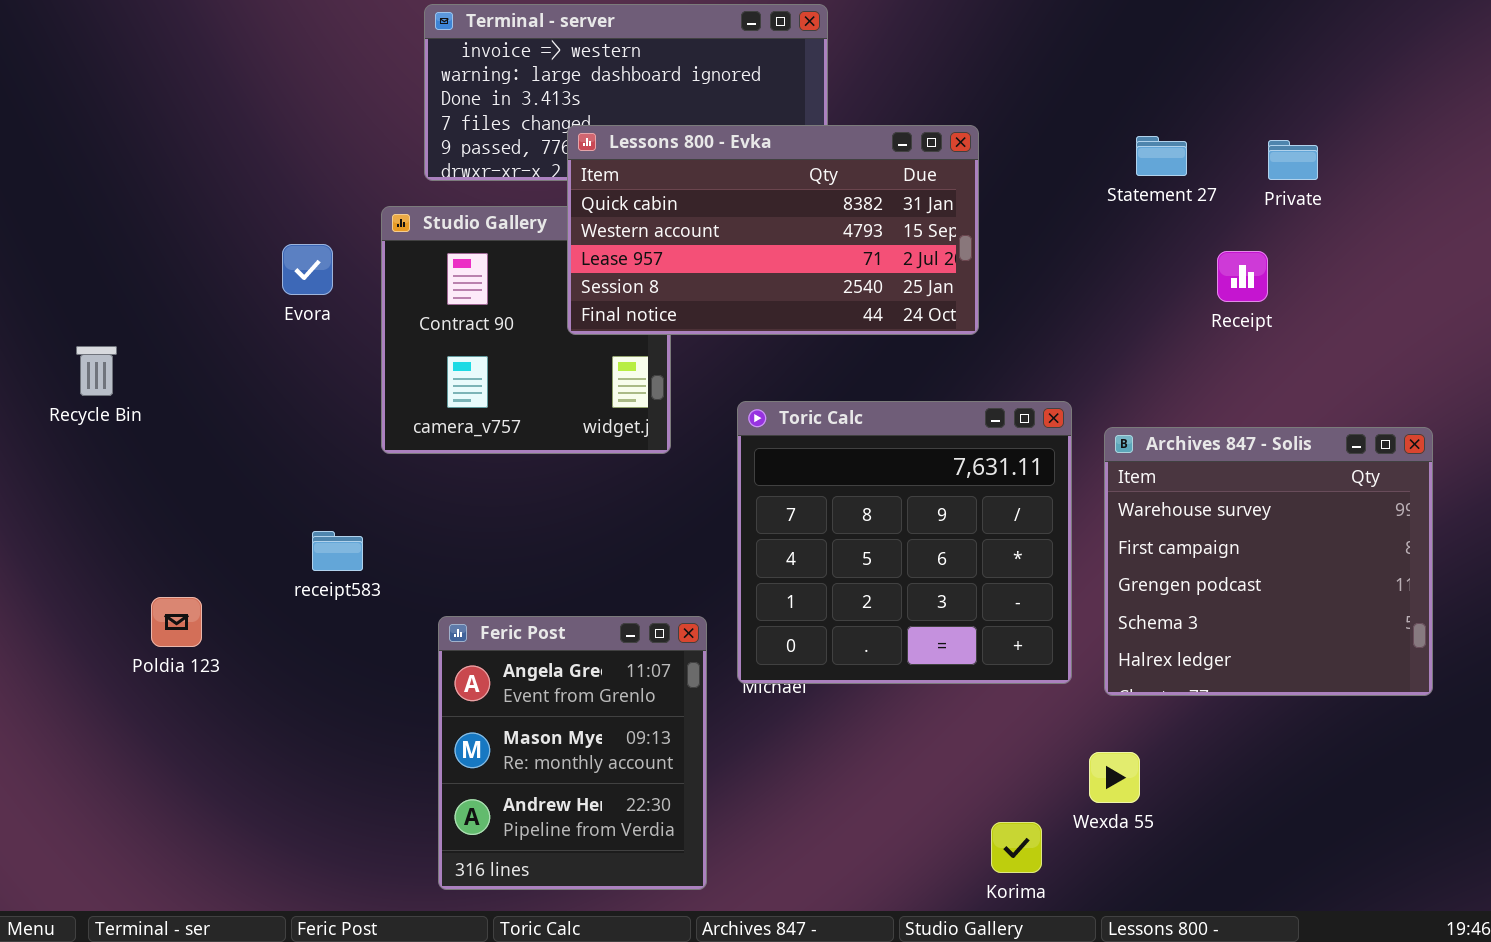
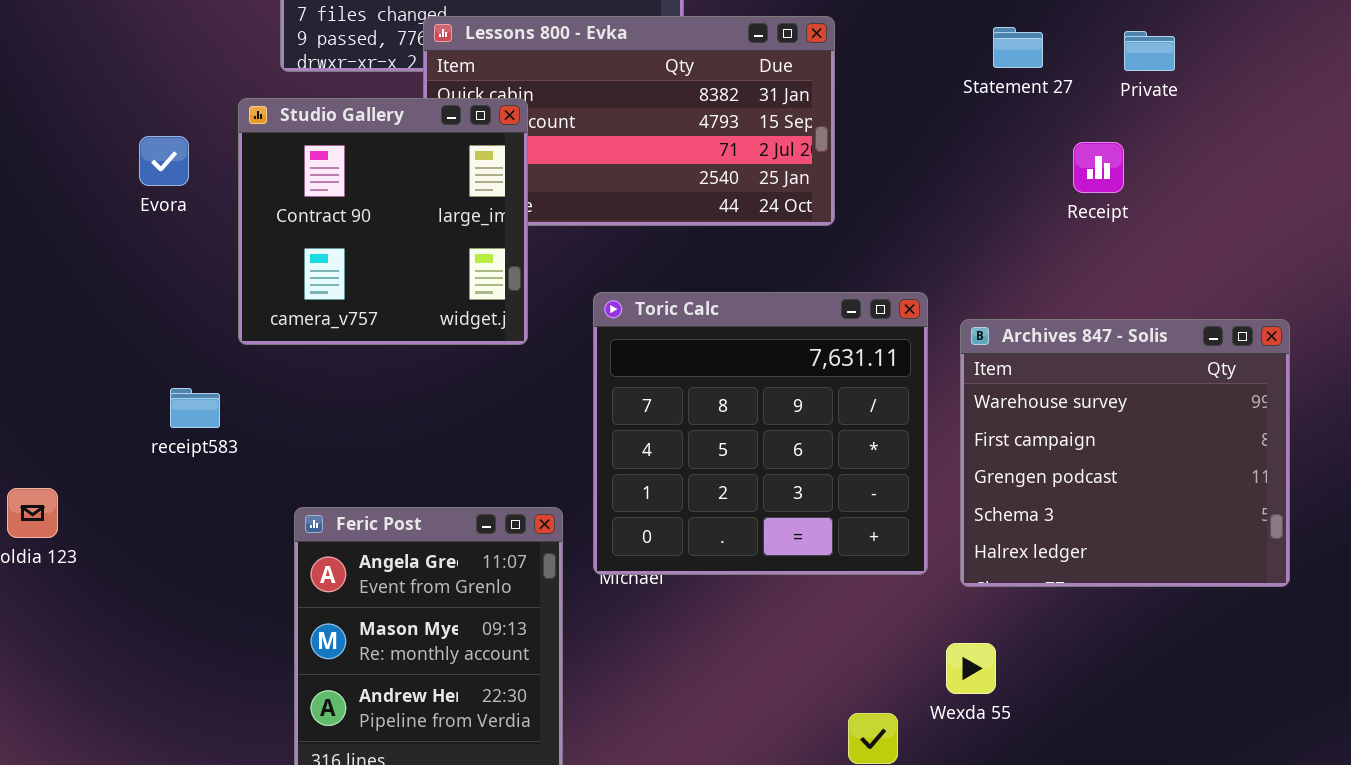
Studio Gallery: [381,206,671,454] -> [238,98,528,345], raised
receipt583: [312,531,363,571] -> [170,388,220,428], moved

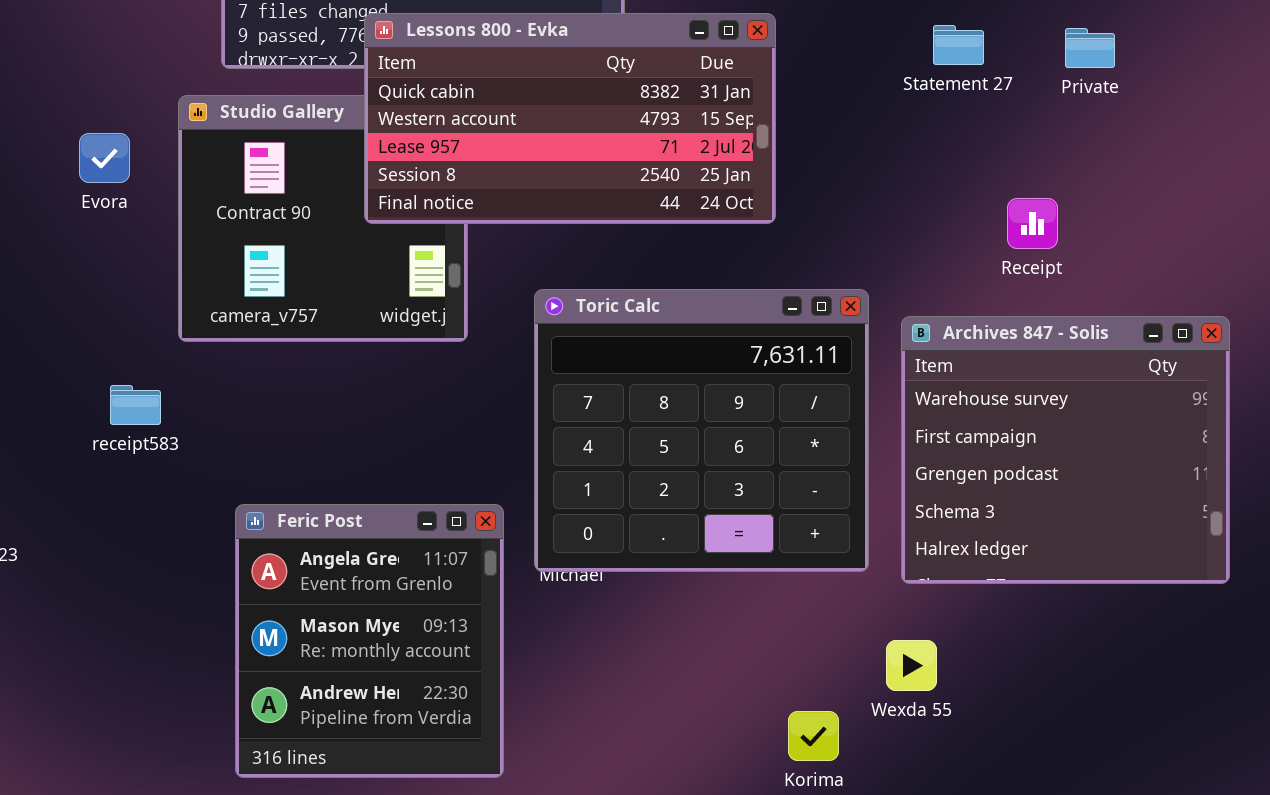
Lessons 800 - Evka: [423,16,835,226] -> [364,13,776,224], raised
Receipt: [1073,142,1124,193] -> [1007,198,1058,249], moved

